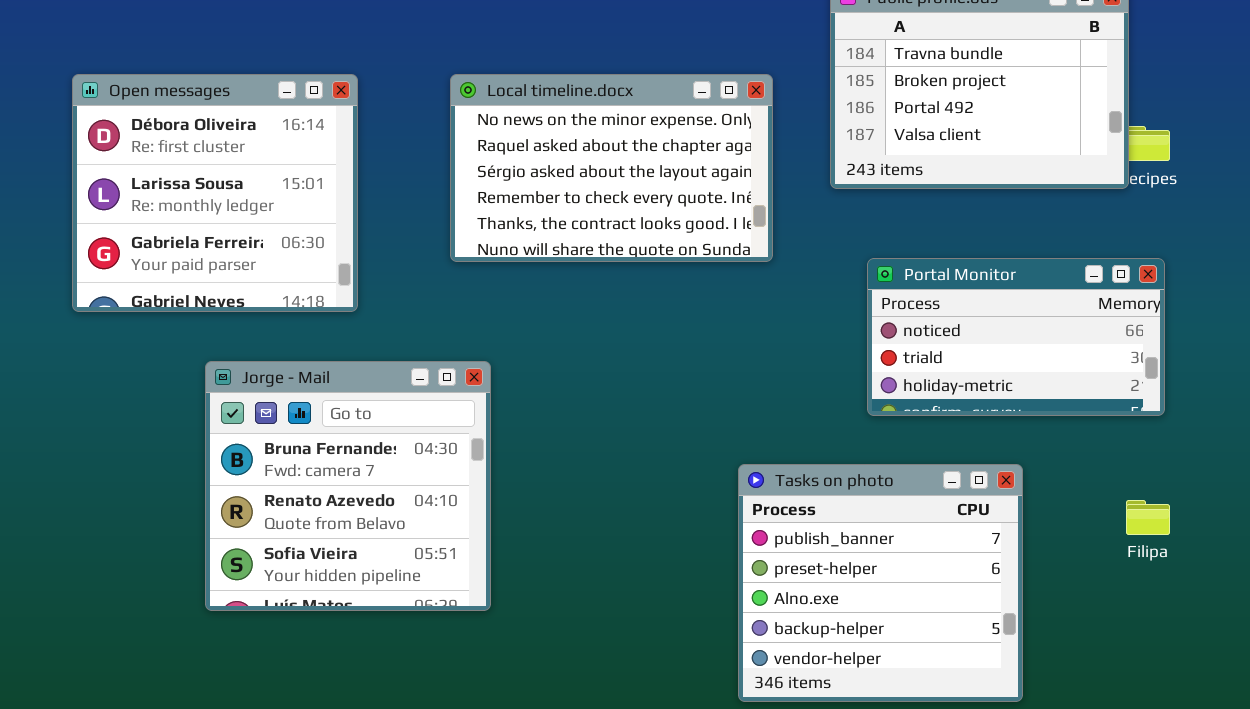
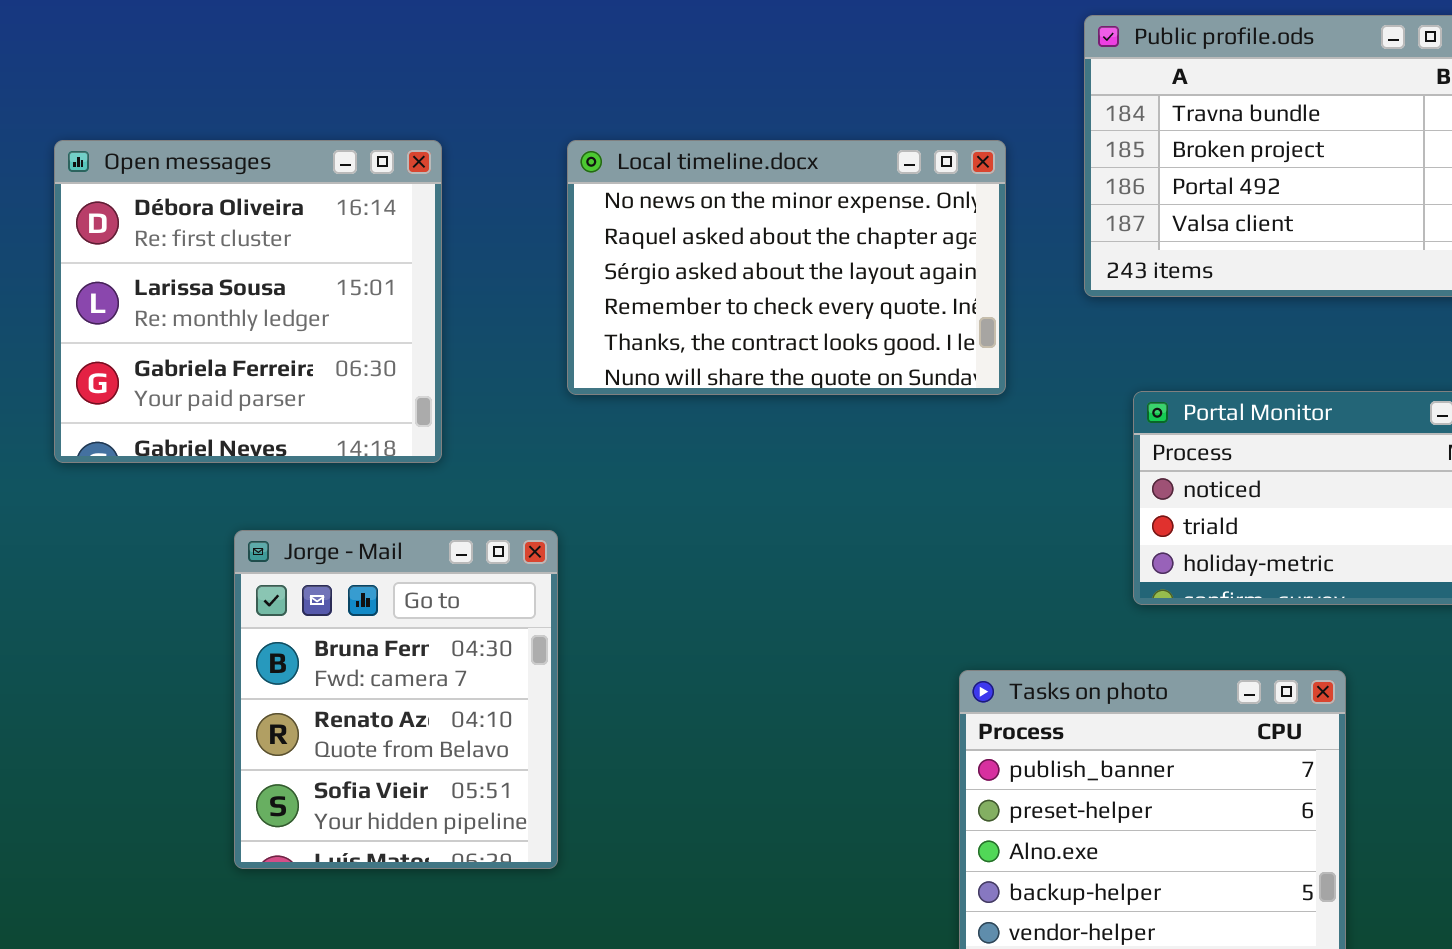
Jorge - Mail: [205,361,491,611] -> [234,530,558,869], resized

